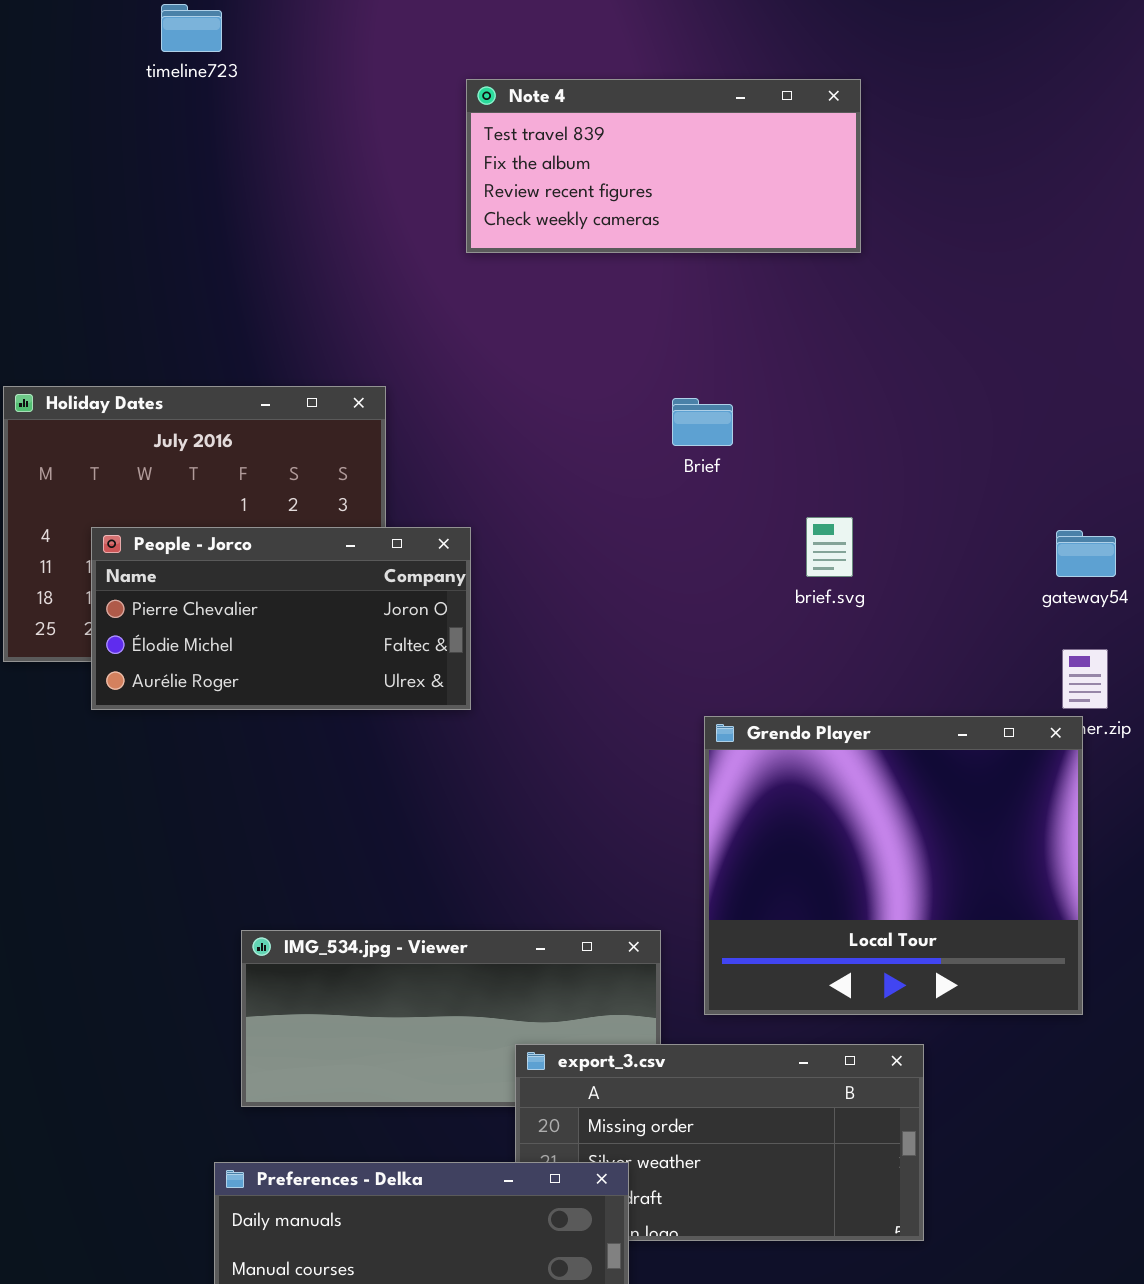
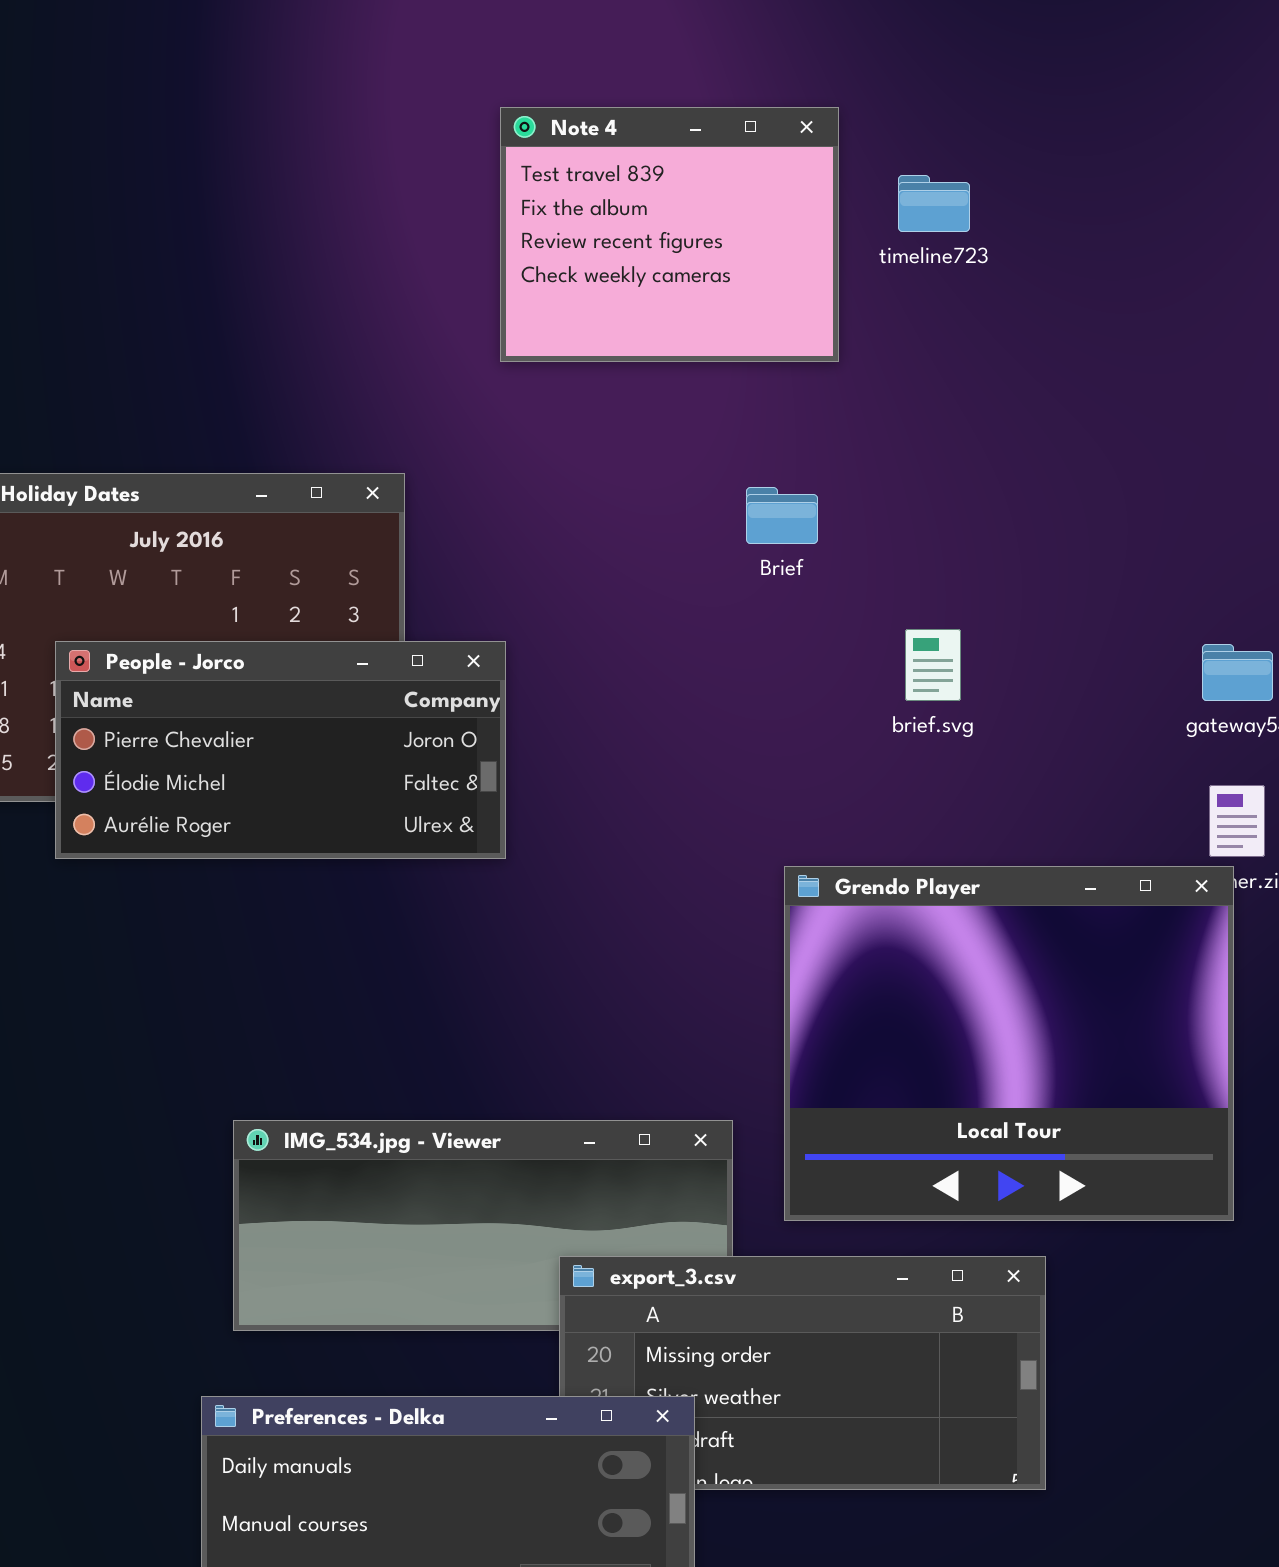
timeline723: [161,4,222,52] -> [898,175,970,232], moved
Note 4: [466,79,861,253] -> [500,107,839,362], resized

